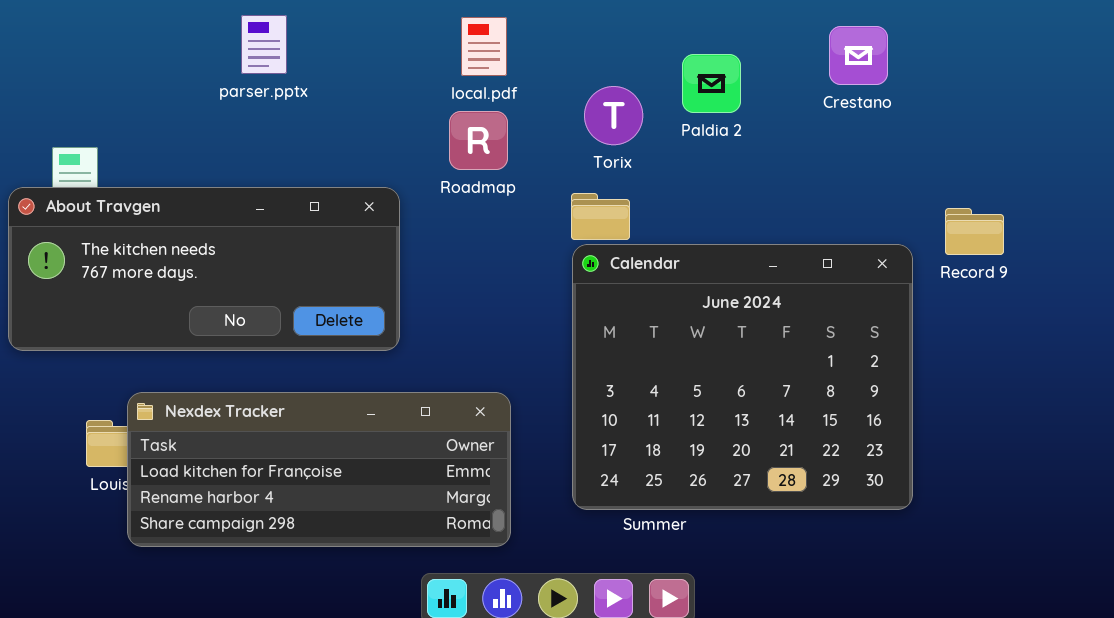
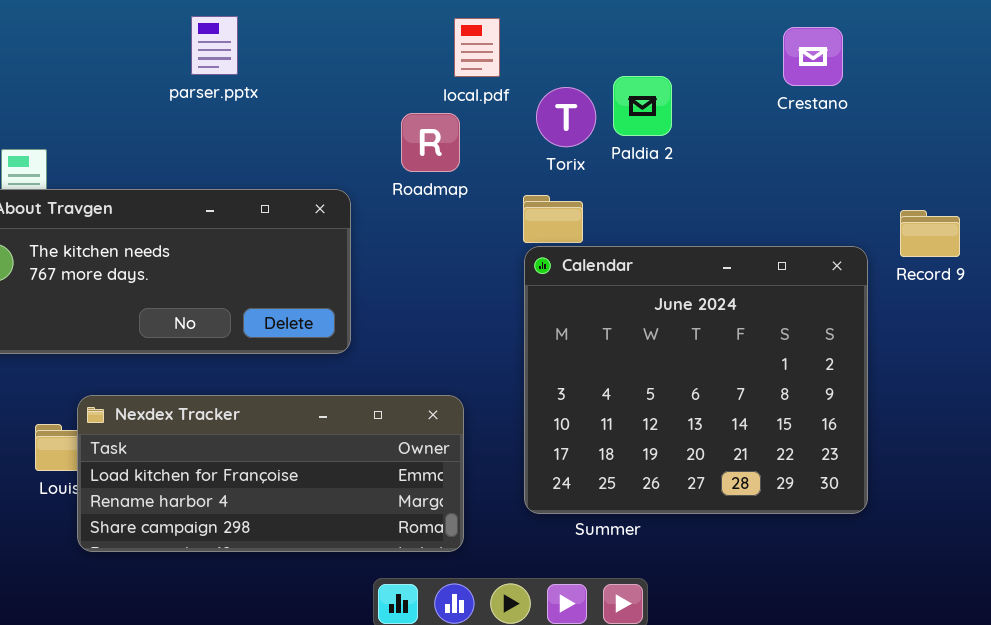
local.pdf: [461,17,507,76] -> [454,18,500,77], moved
Paldia 2: [682,54,741,113] -> [613,76,672,136], moved

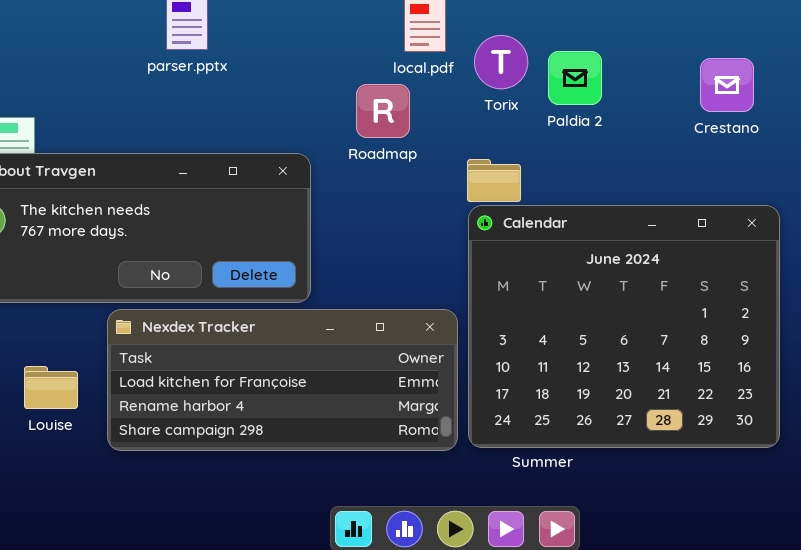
Crestano: [783,27,843,86] -> [700,58,754,112], moved
Torix: [536,87,596,147] -> [474,35,528,89], moved
Nexdex Tracker: [77,395,464,552] -> [107,309,458,451], moved

